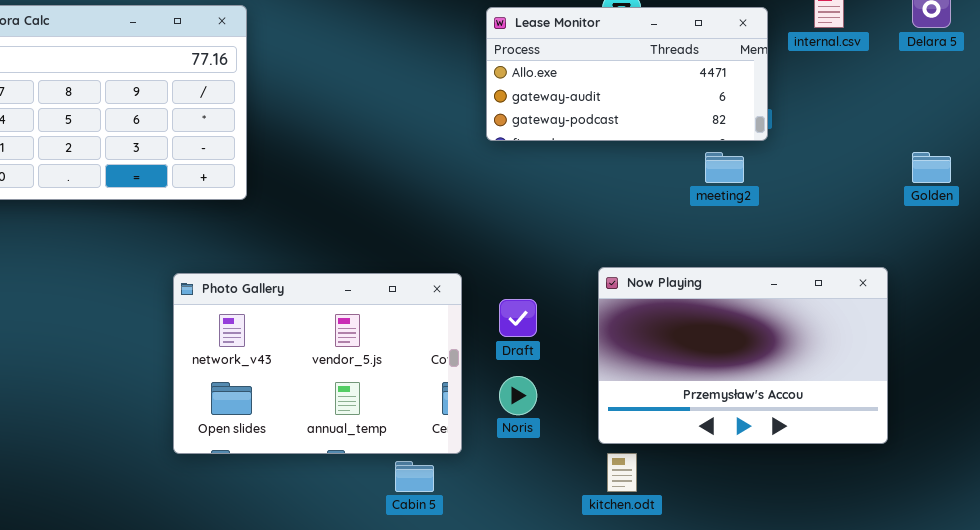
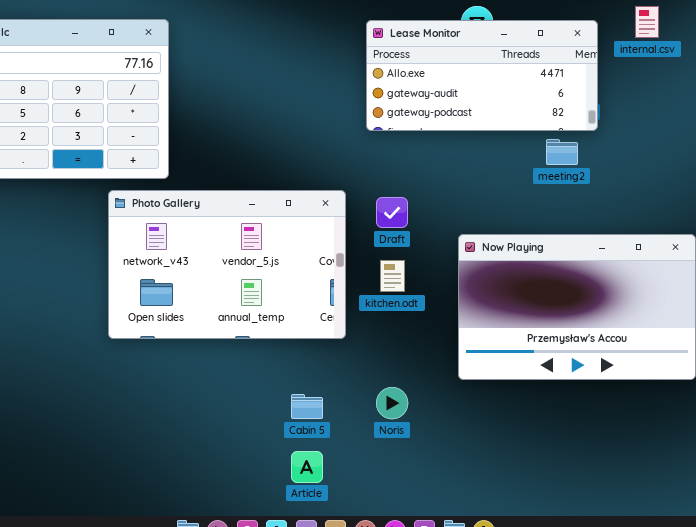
Photo Gallery: [173,273,462,454] -> [108,190,346,339], moved
Draft: [499,299,537,337] -> [376,197,408,228], moved
Noris: [499,376,537,415] -> [376,387,408,419], moved
kitchen.odt: [607,453,637,492] -> [380,260,405,292], moved

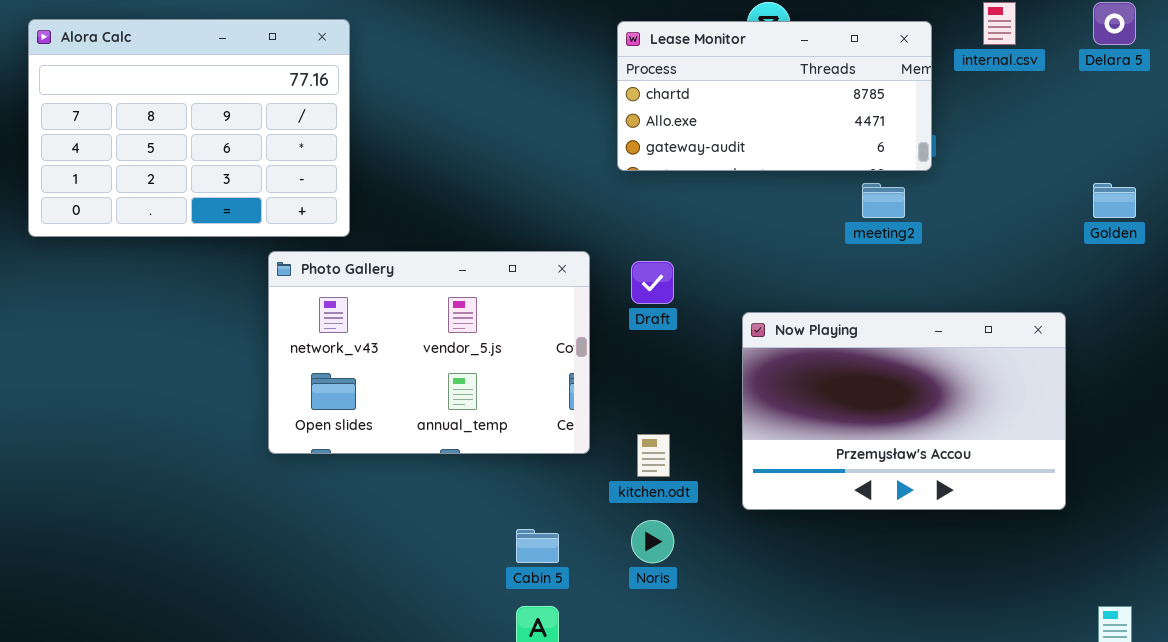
Lease Monitor: [366,20,598,131] -> [617,21,932,171], scrolled up 1 row
kitchen.odt: [380,260,405,292] -> [637,434,670,477], moved

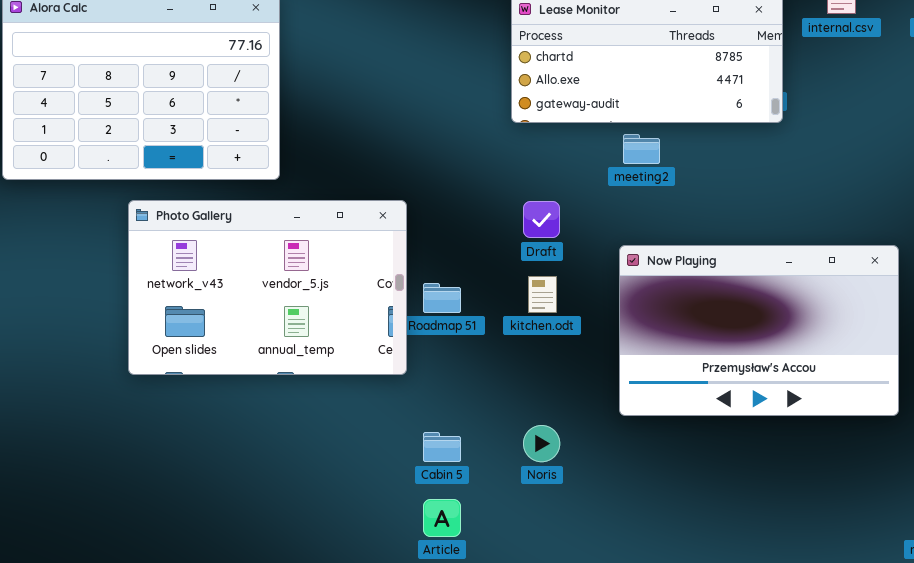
meeting2: [862,183,905,218] -> [623,134,660,164], moved
Photo Gallery: [268,251,590,454] -> [128,200,407,375], moved
kitchen.odt: [637,434,670,477] -> [528,276,557,313], moved

